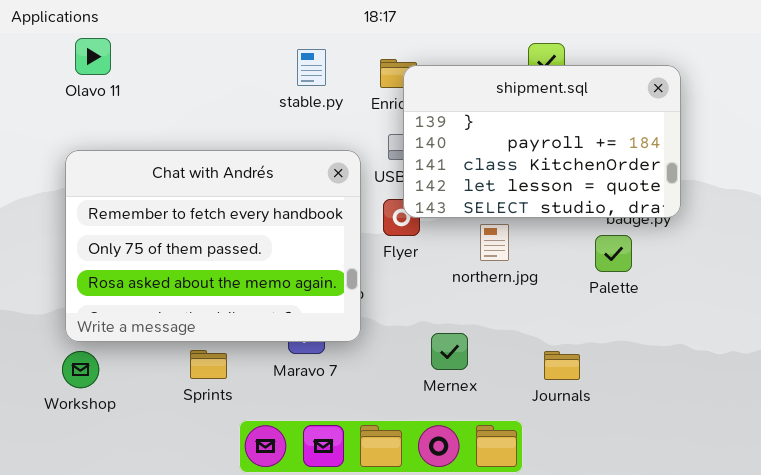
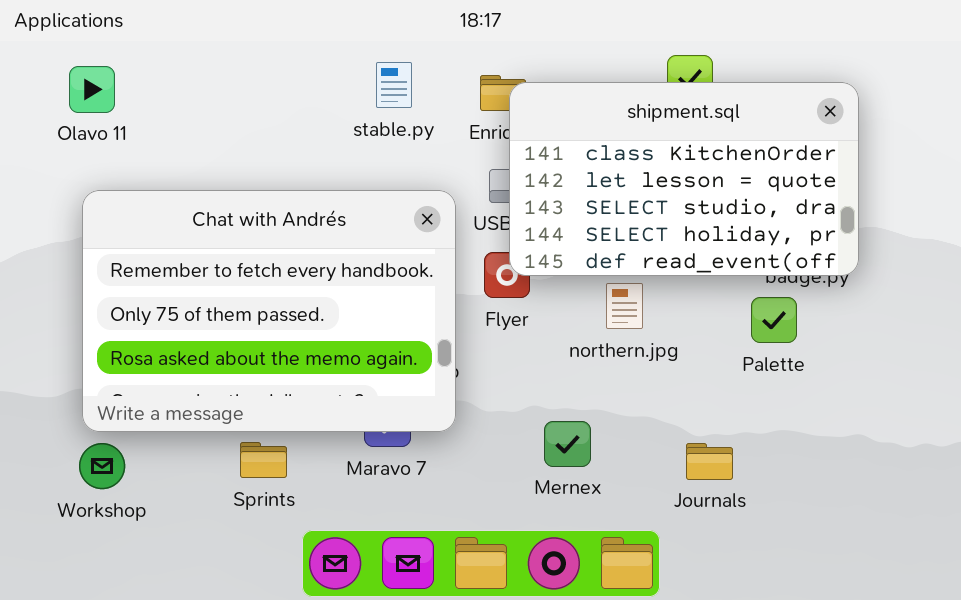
Olavo 11: [75,38,111,75] -> [69,66,115,113], moved
shipment.sql: [403,65,681,218] -> [509,82,859,276], scrolled down 2 rows

